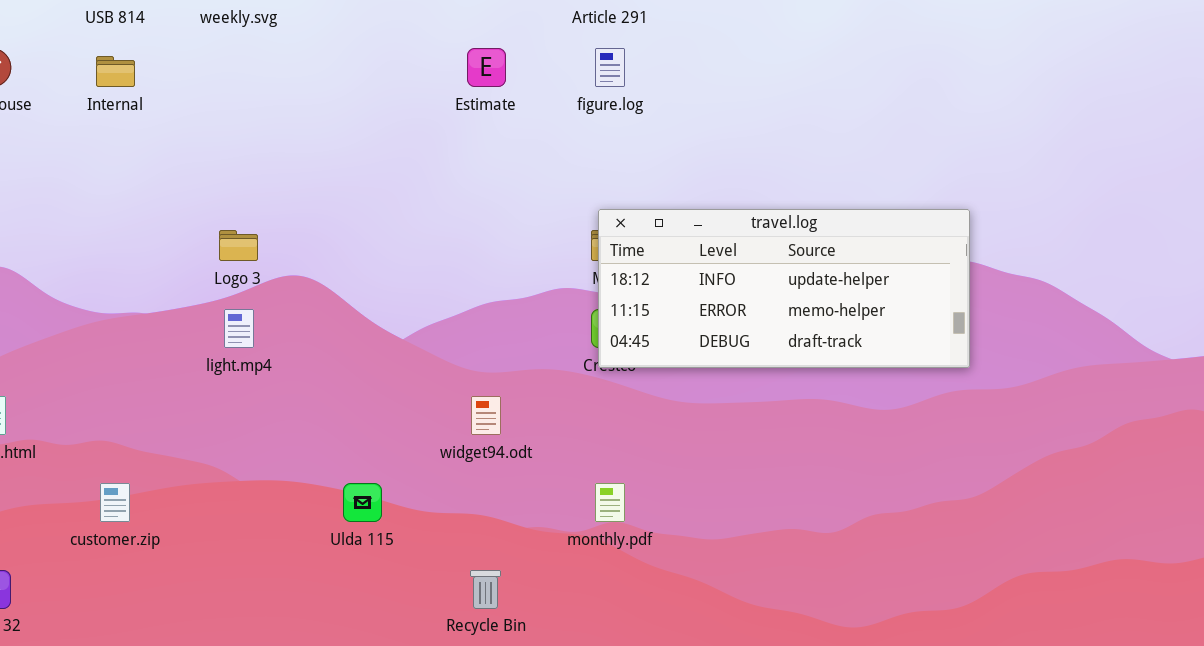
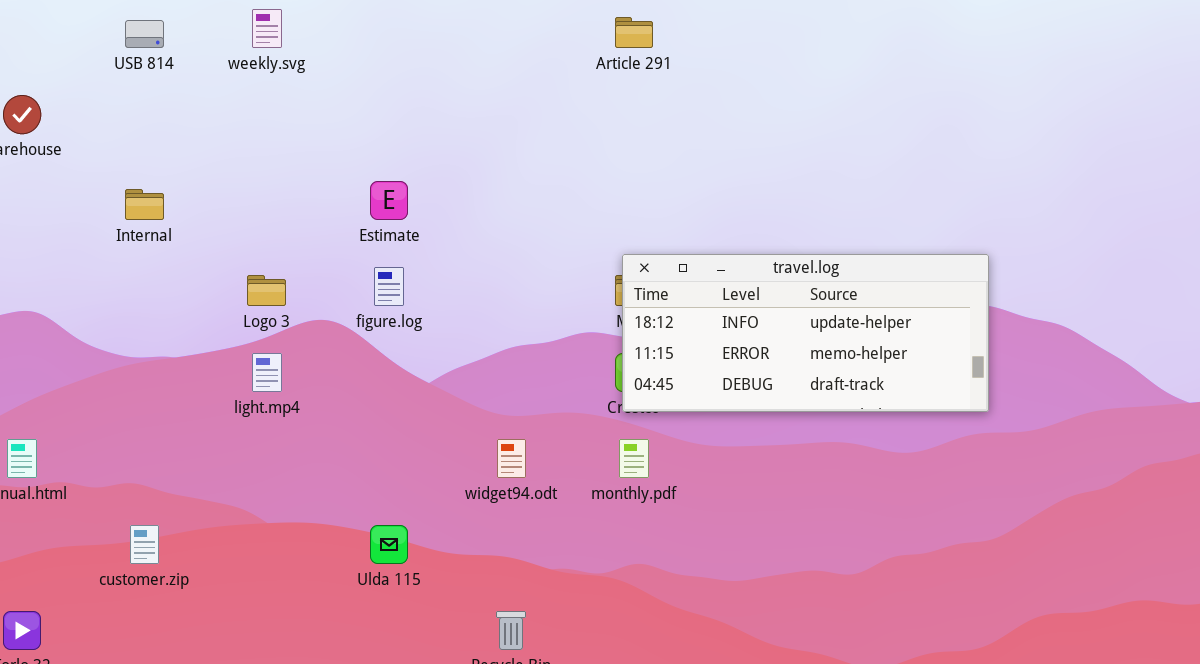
Estimate: [467,48,506,87] -> [370,181,408,220], moved
figure.log: [595,48,625,87] -> [374,267,404,306], moved
Internal: [96,56,135,87] -> [125,189,164,220], moved
monthly.pdf: [595,483,625,522] -> [619,439,649,478], moved

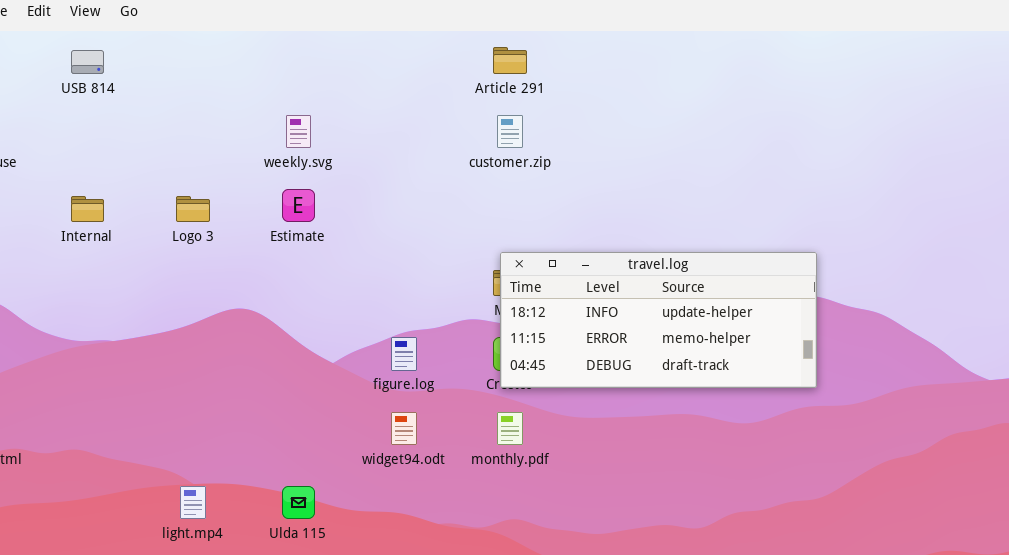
weekly.svg: [252,9,282,48] -> [286,115,311,148], moved
figure.log: [374,267,404,306] -> [391,337,417,371], moved
Logo 3: [247,275,286,306] -> [176,196,210,222], moved
light.mp4: [252,353,282,392] -> [180,486,206,519], moved
customer.zip: [130,525,159,564] -> [497,115,523,148], moved

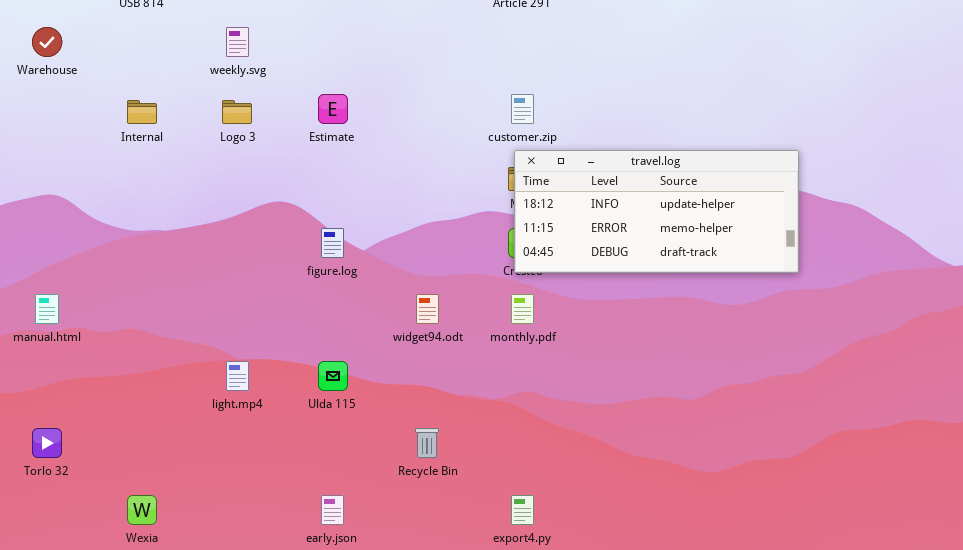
weekly.svg: [286,115,311,148] -> [226,27,249,57], moved
customer.zip: [497,115,523,148] -> [511,94,534,124], moved
figure.log: [391,337,417,371] -> [321,228,344,258], moved

